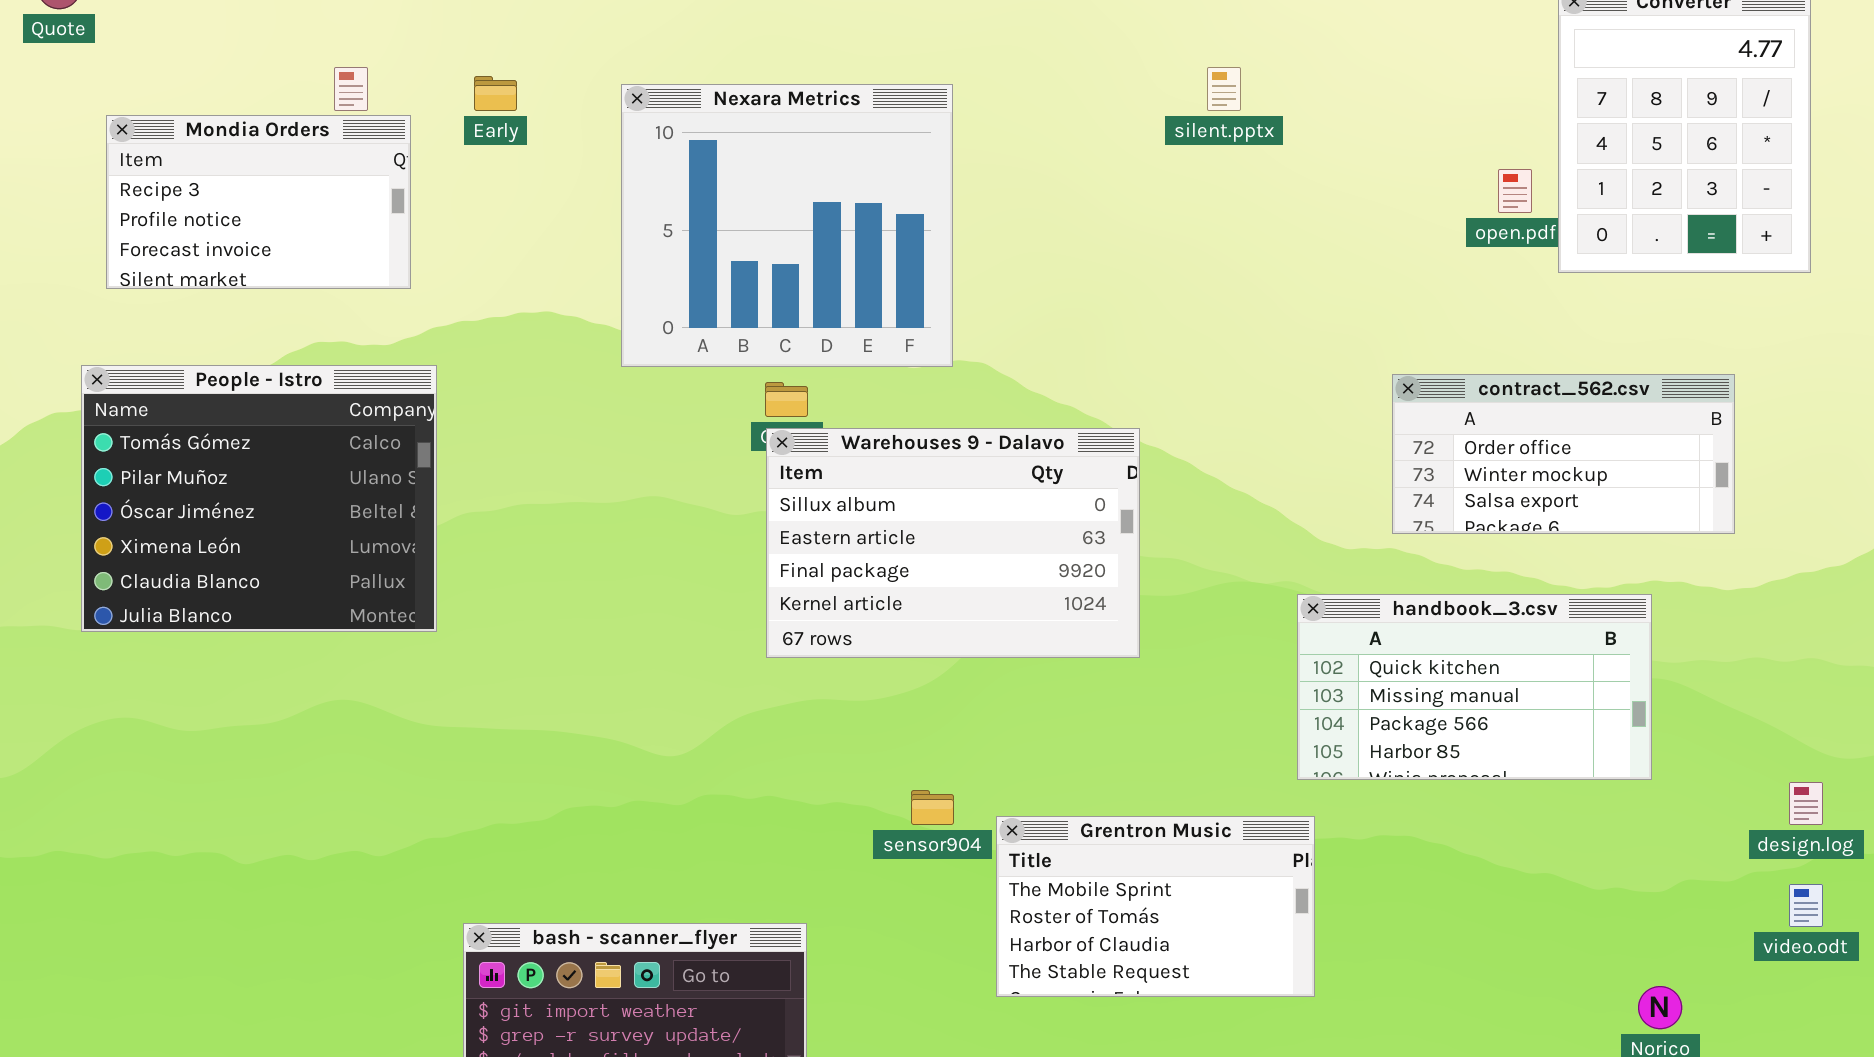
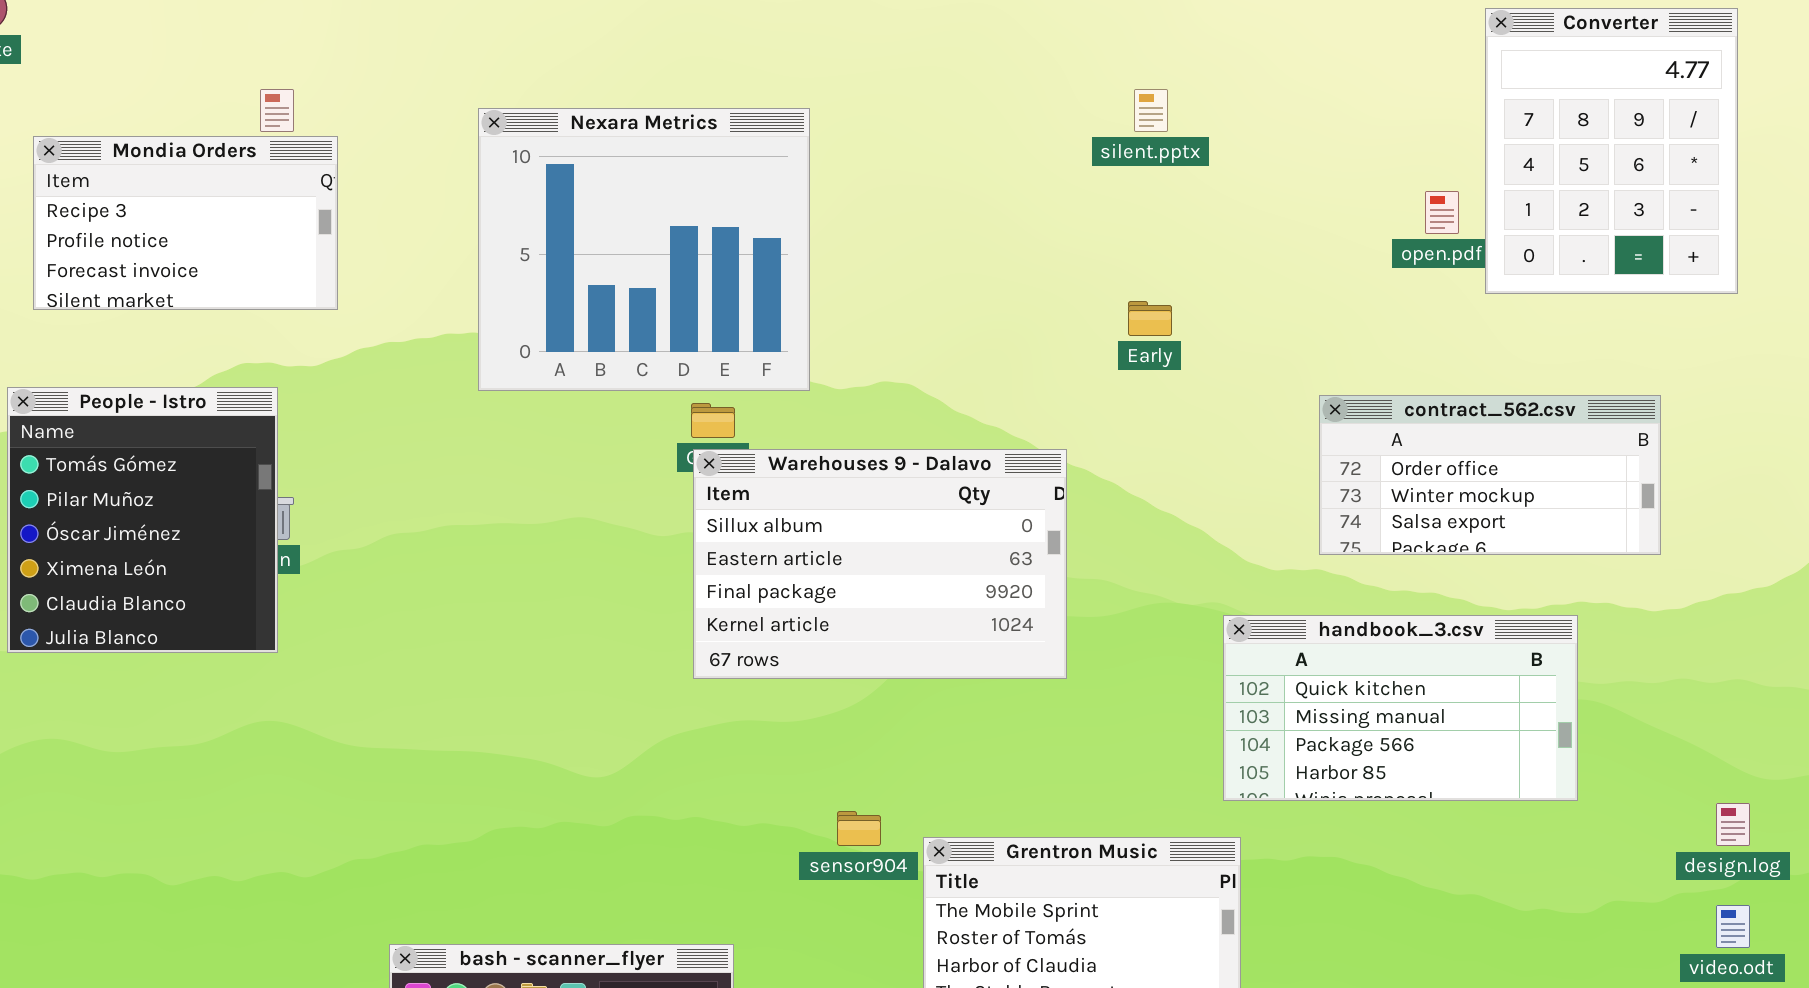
Early: [474,76,517,111] -> [1128,301,1172,336], moved
Nexara Metrics: [621,84,953,367] -> [478,108,810,391], moved
People - Istro: [81,365,437,632] -> [7,387,278,653], resized

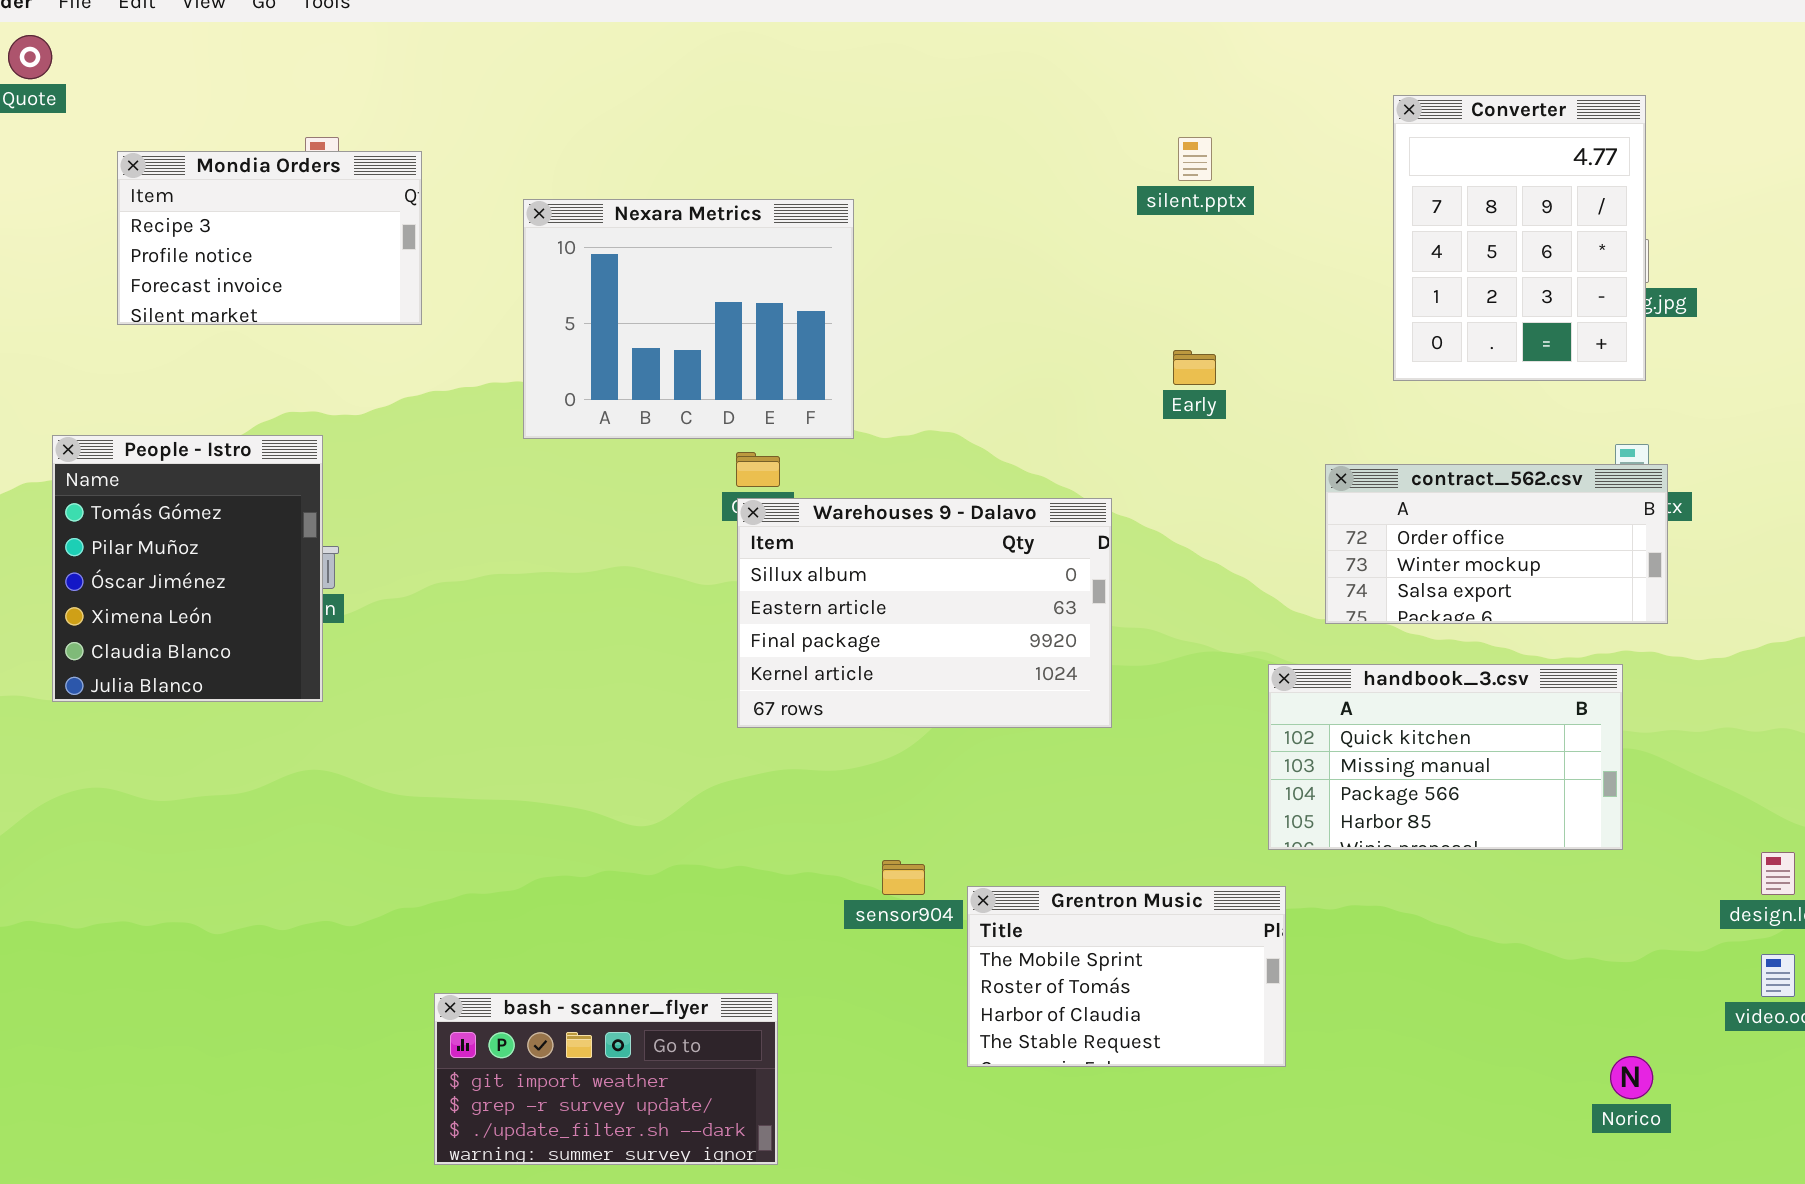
Converter: [1485,8,1738,294] -> [1393,95,1646,381], moved
Nexara Metrics: [478,108,810,391] -> [523,199,854,439], resized
Mondia Orders: [33,136,338,310] -> [117,151,422,325], moved
contract_562.csv: [1319,395,1661,555] -> [1325,464,1668,624], moved

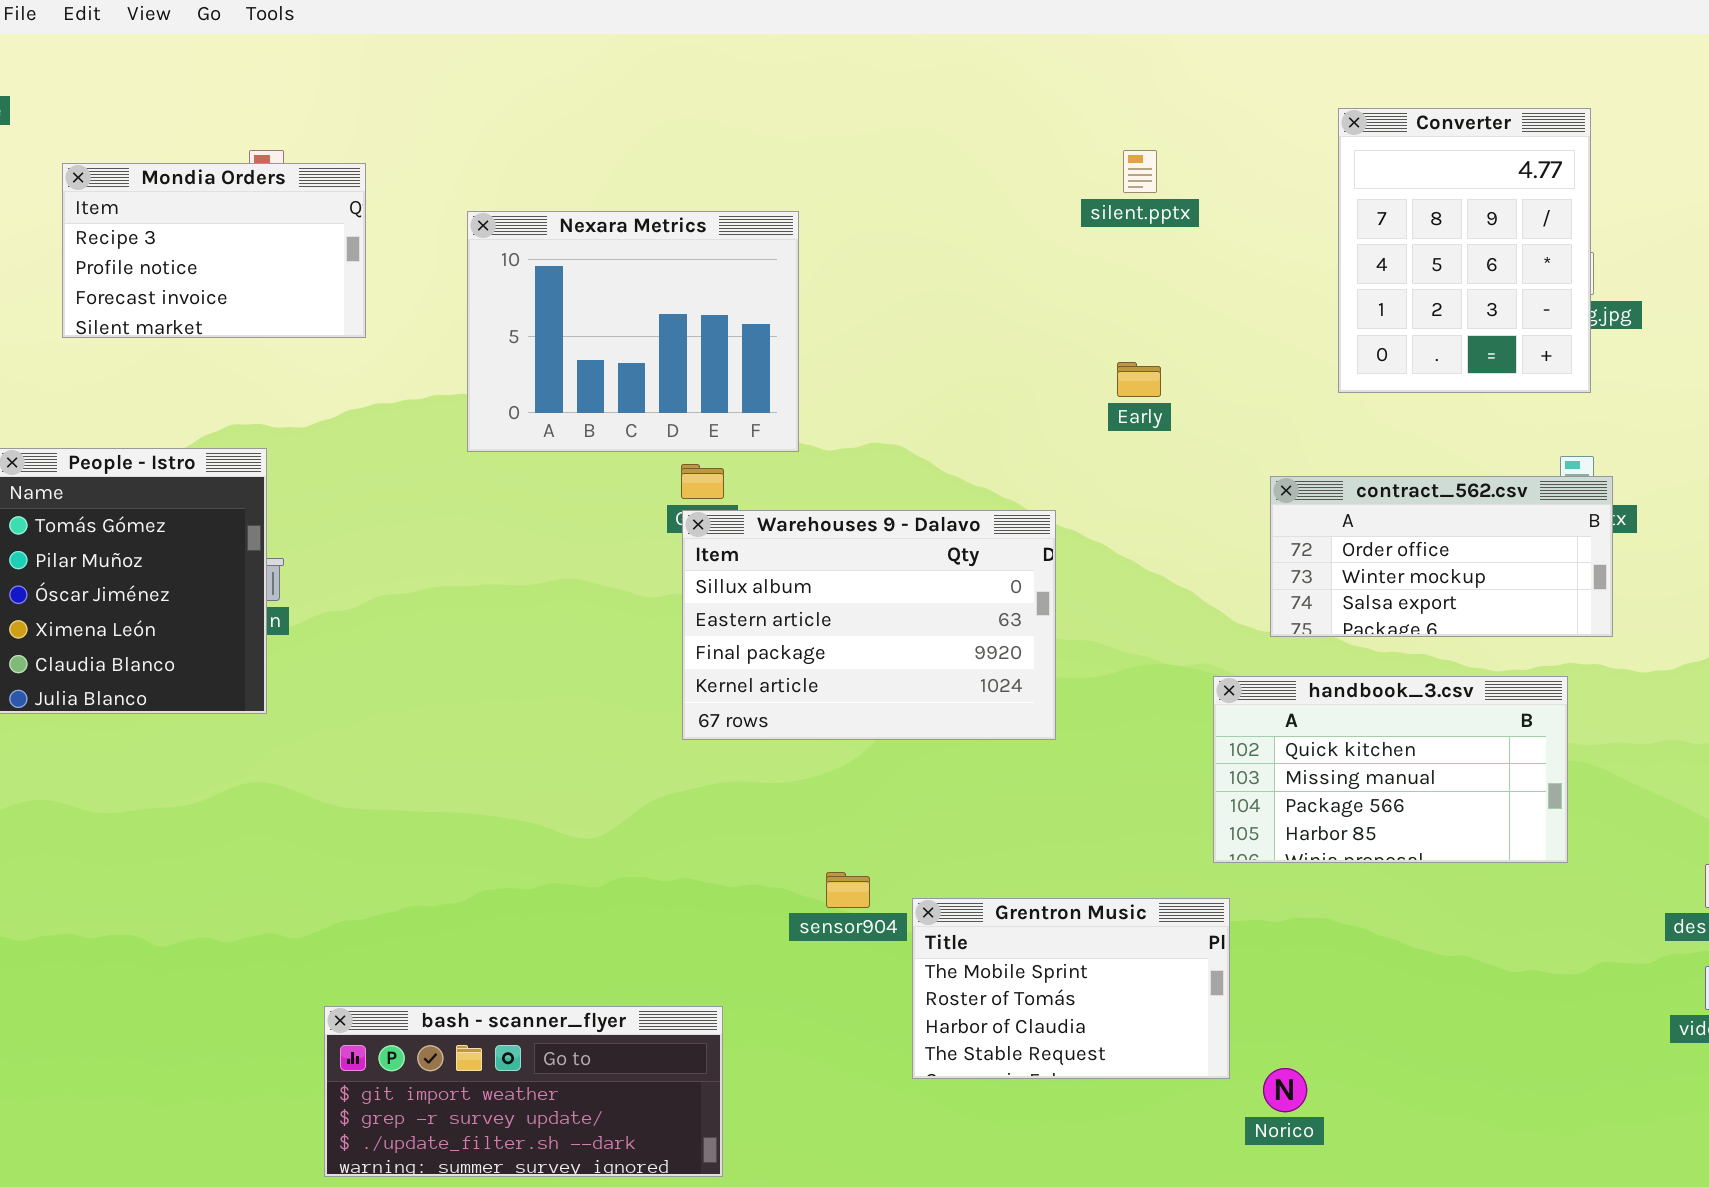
bash - scanner_flyer: [434,993,778,1165] -> [324,1006,723,1177], resized
Norico: [1610,1056,1653,1099] -> [1263,1068,1307,1112], moved

